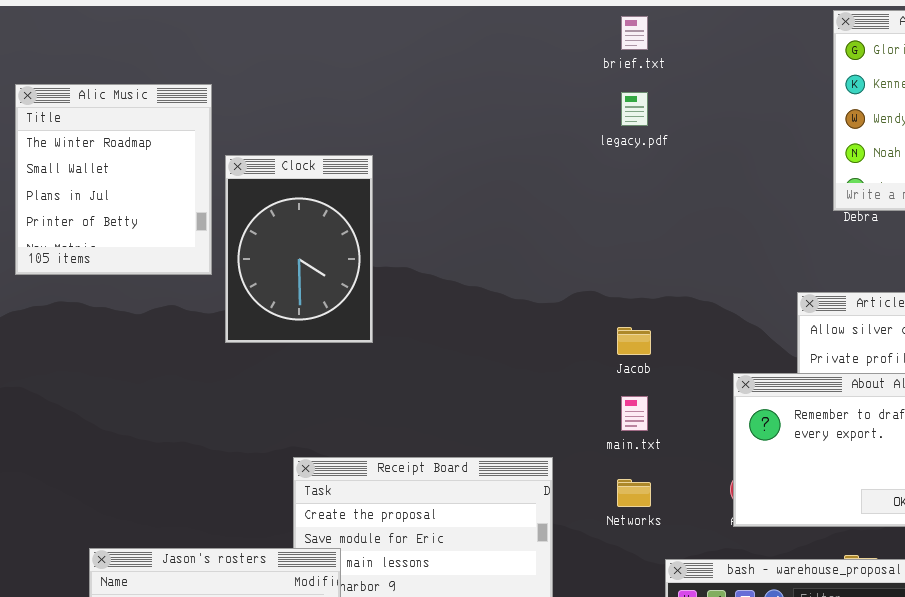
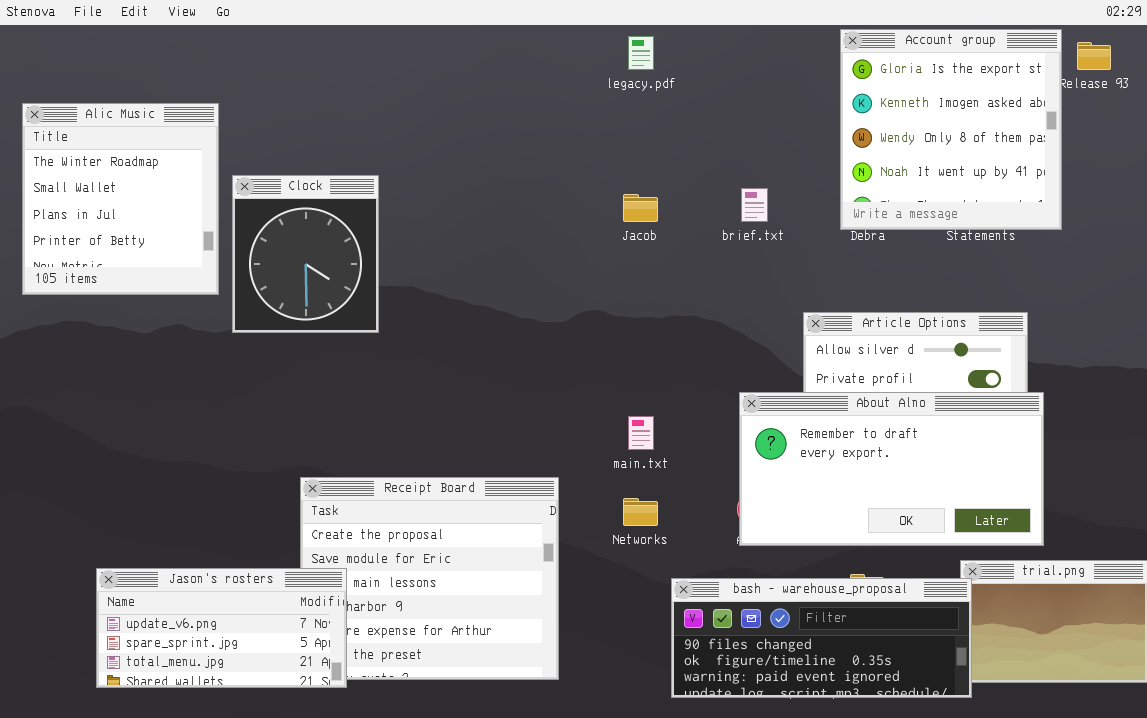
brief.txt: [621,16,648,50] -> [741,188,768,222], moved
legacy.pdf: [621,92,648,126] -> [628,36,654,70], moved
Clock: [225,155,373,343] -> [232,175,379,333], resized
Jacob: [617,327,651,355] -> [623,194,658,222], moved

